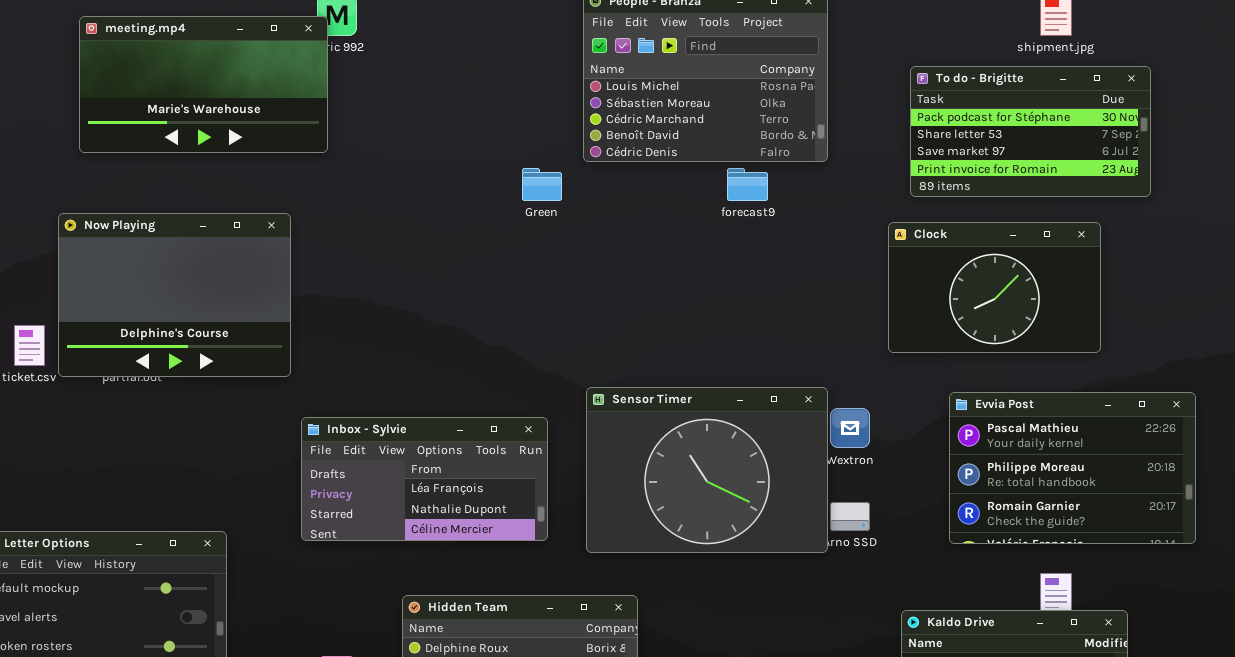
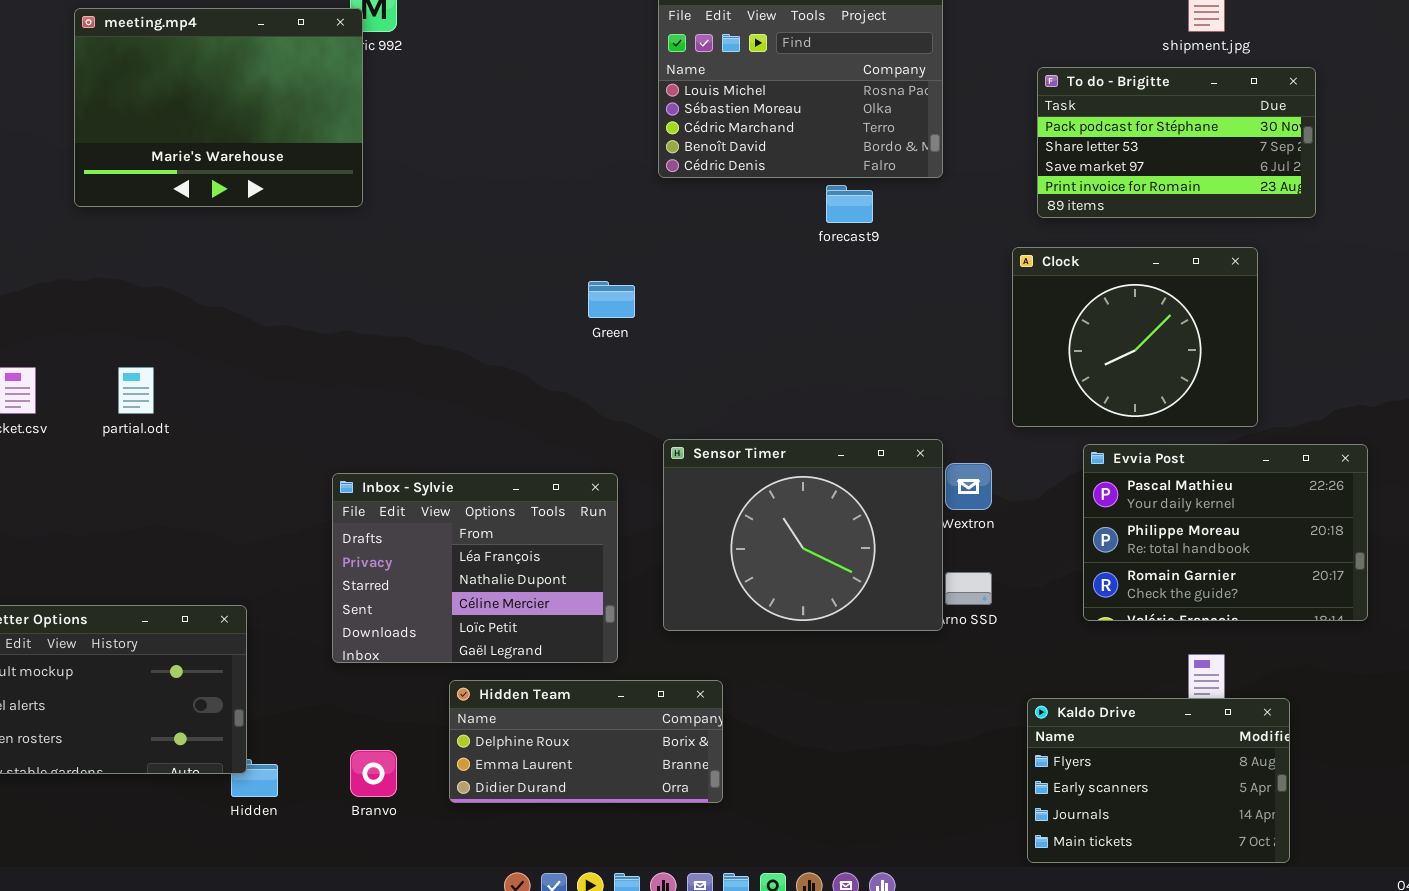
meeting.mp4: [79,16,328,153] -> [74,8,363,207], resized
Green: [522,168,562,201] -> [588,281,635,318], moved
Now Playing: [58,213,291,377] -> none, closed
Clock: [888,222,1101,353] -> [1012,247,1258,427], resized
Inbox - Sylvie: [301,417,548,541] -> [332,473,618,663], resized

